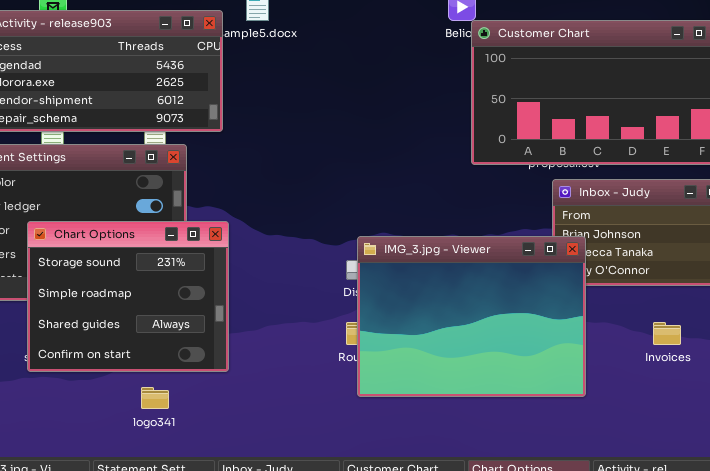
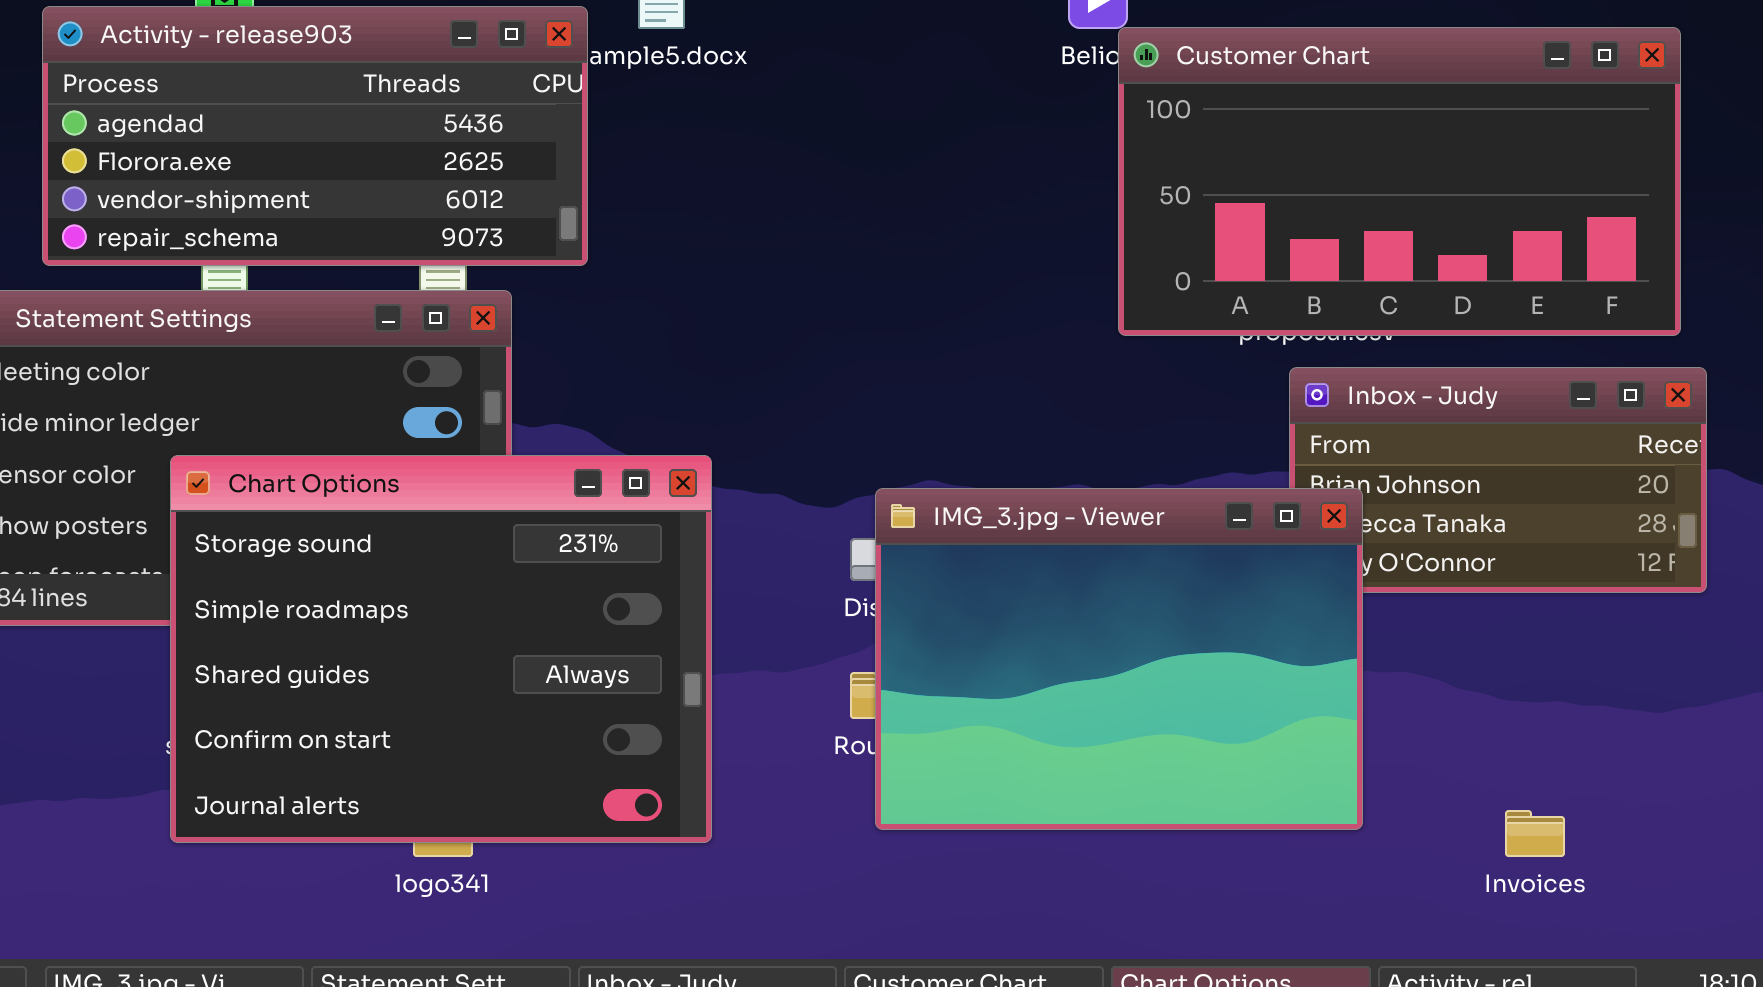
Chart Options: [27,221,229,372] -> [170,455,712,843], resized
Invoices: [653,322,681,345] -> [1505,810,1565,857], moved

